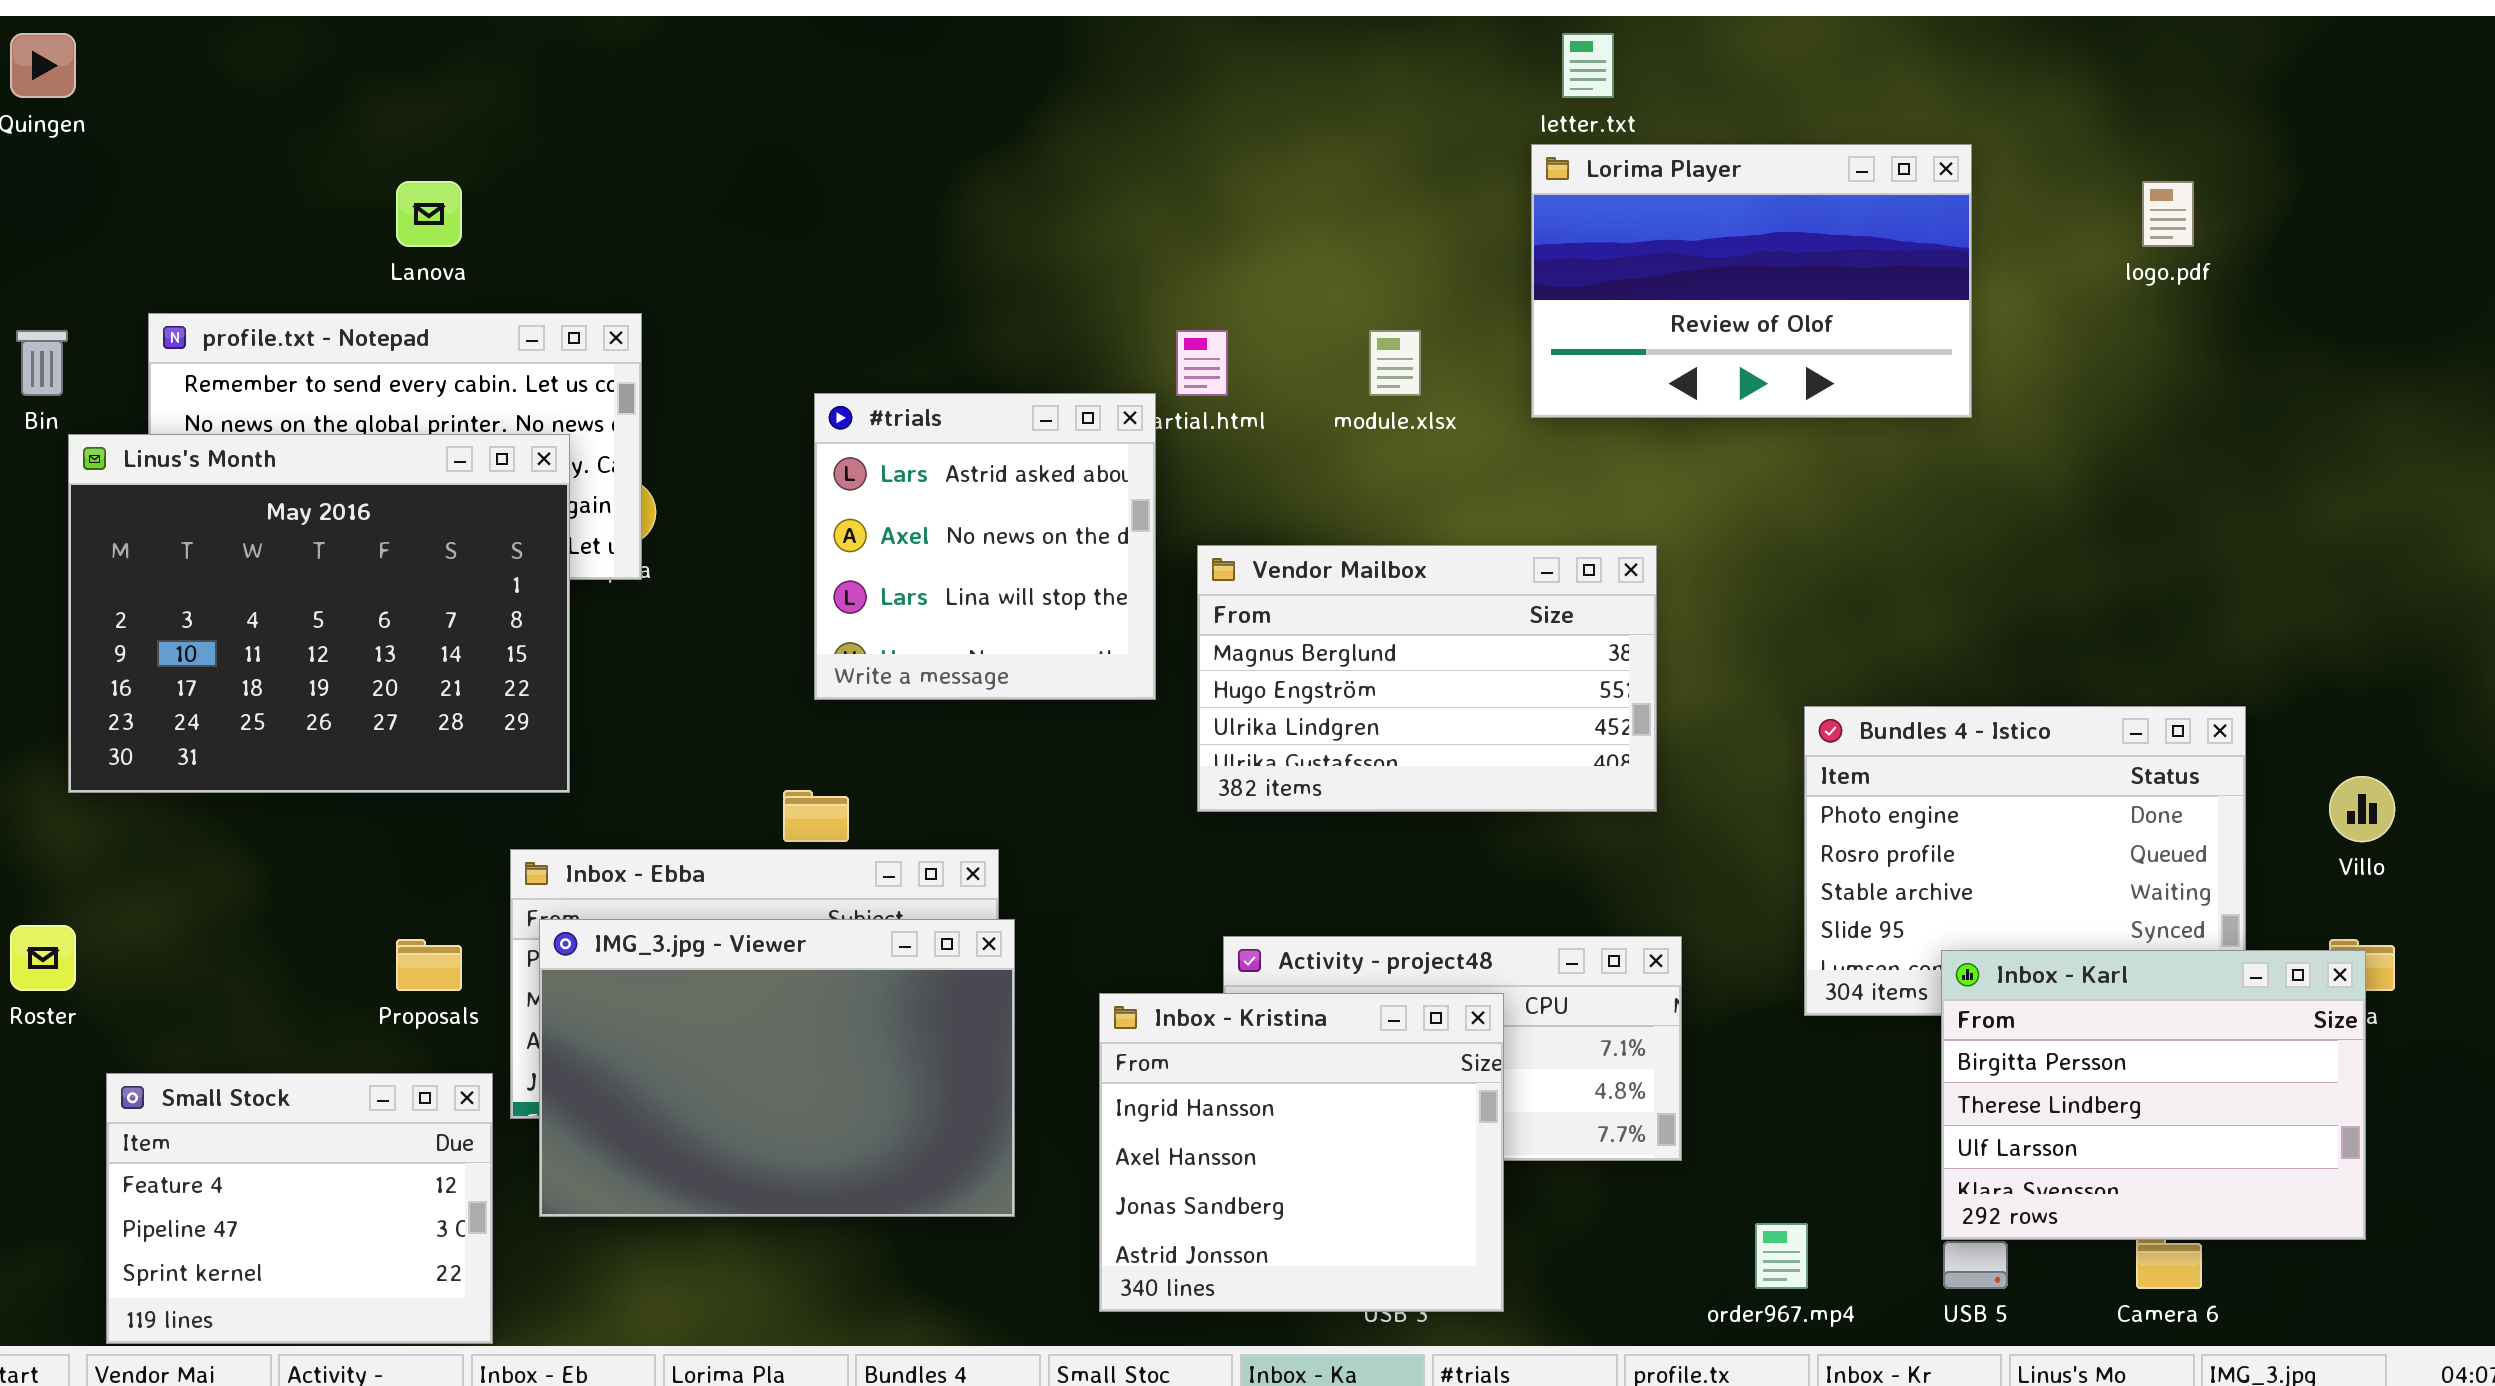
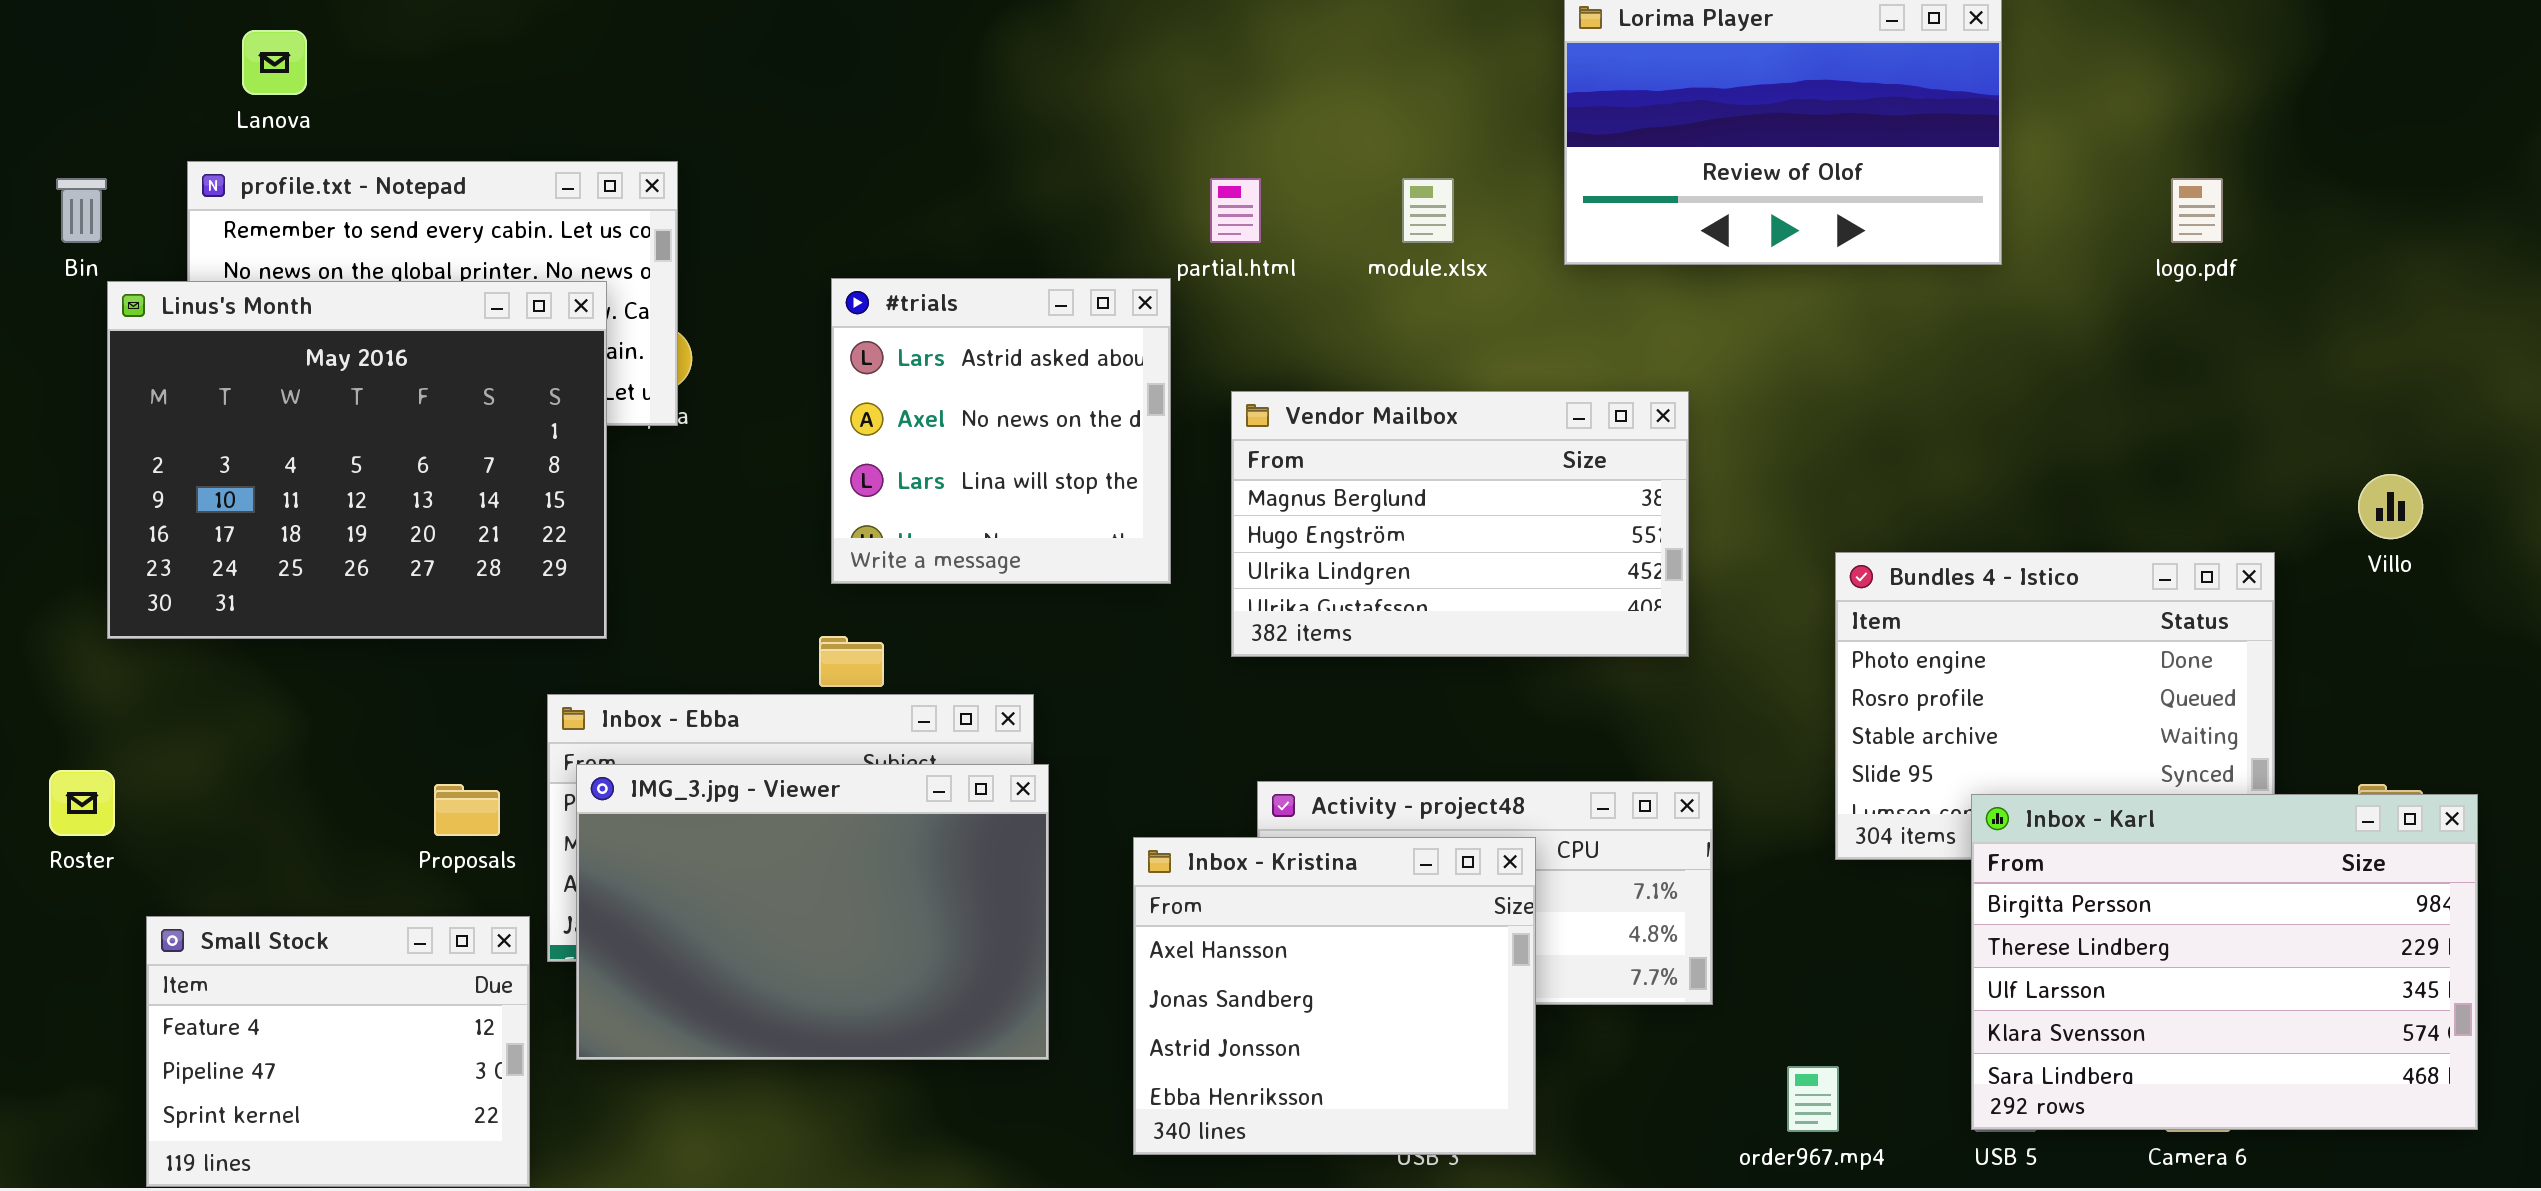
Lanova: [396,181,462,247] -> [242,30,307,95], moved
logo.pdf: [2142,181,2194,247] -> [2171,178,2223,243], moved
#trials: [814,393,1156,700] -> [831,278,1171,584], moved
Villo: [2329,776,2395,842] -> [2358,474,2423,539], moved
Inbox - Karl: [1941,950,2366,1240] -> [1971,794,2478,1130], resized
Inbox - Kristina: [1099,993,1504,1312] -> [1133,837,1536,1155], scrolled down 1 row

